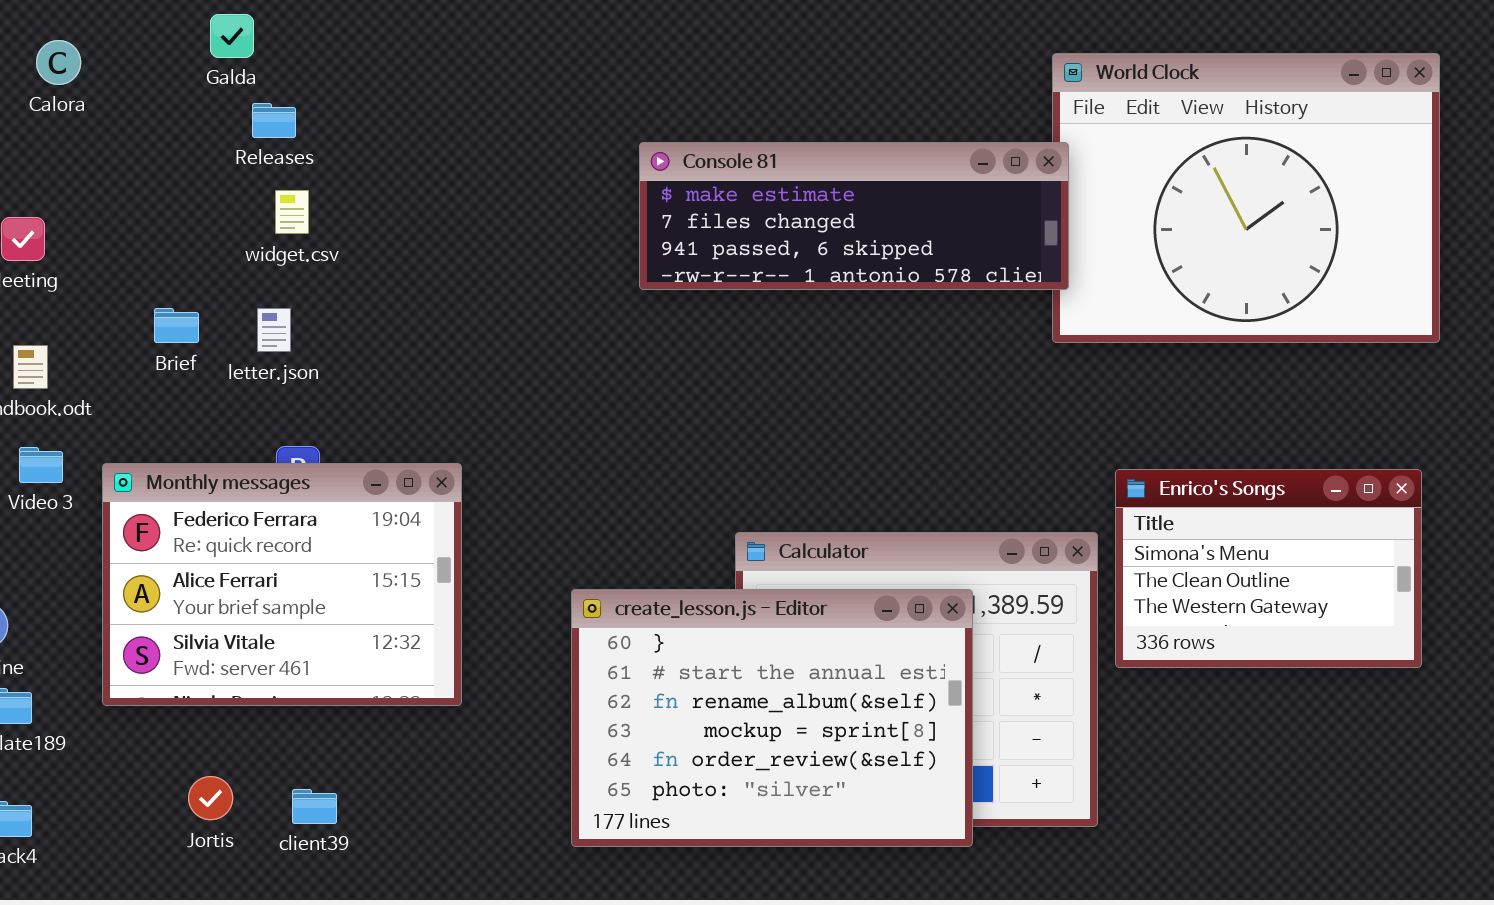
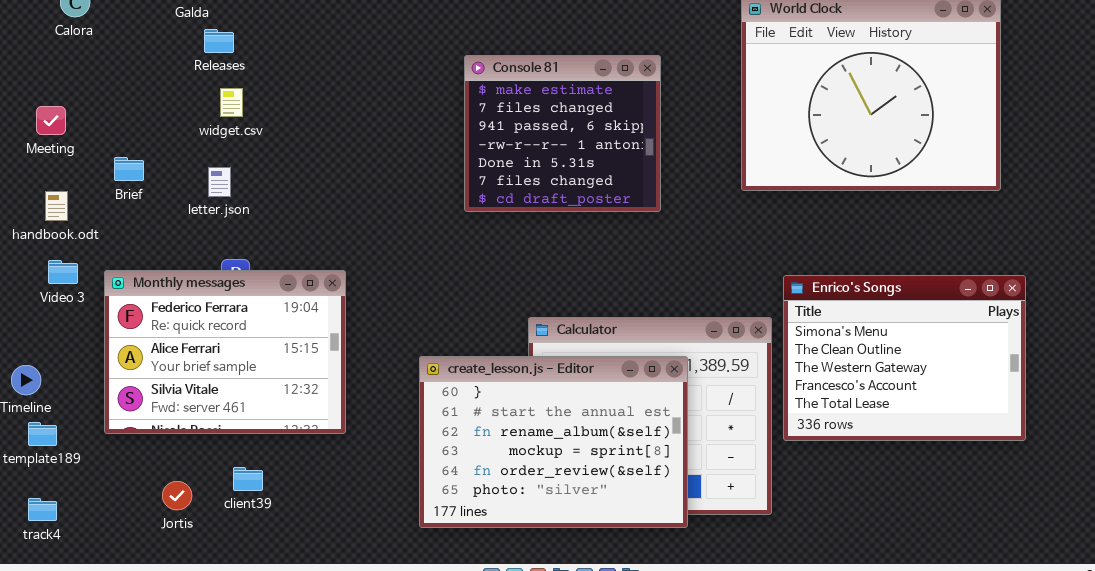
Console 81: [639,142,1069,290] -> [464,55,661,212], resized
Brief: [154,308,199,343] -> [114,157,144,181], moved
Enrico's Songs: [1115,469,1422,668] -> [783,275,1026,441], resized
client39: [292,789,337,824] -> [233,467,263,491], moved

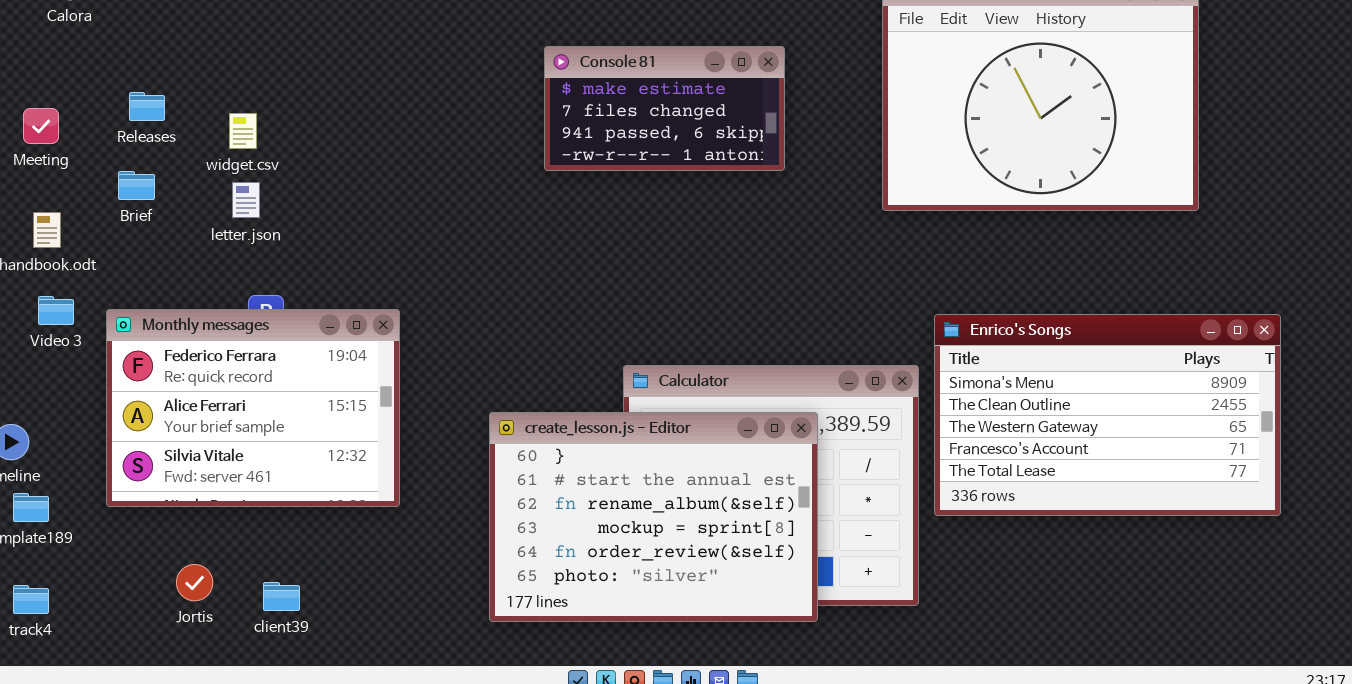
Releases: [204,29,234,53] -> [129,92,165,121], moved
Console 81: [464,55,661,212] -> [544,46,785,171], resized
widget.csv: [220,88,243,117] -> [229,113,257,149], moved
Enrico's Songs: [783,275,1026,441] -> [934,314,1281,516], resized
client39: [233,467,263,491] -> [263,582,300,611], moved

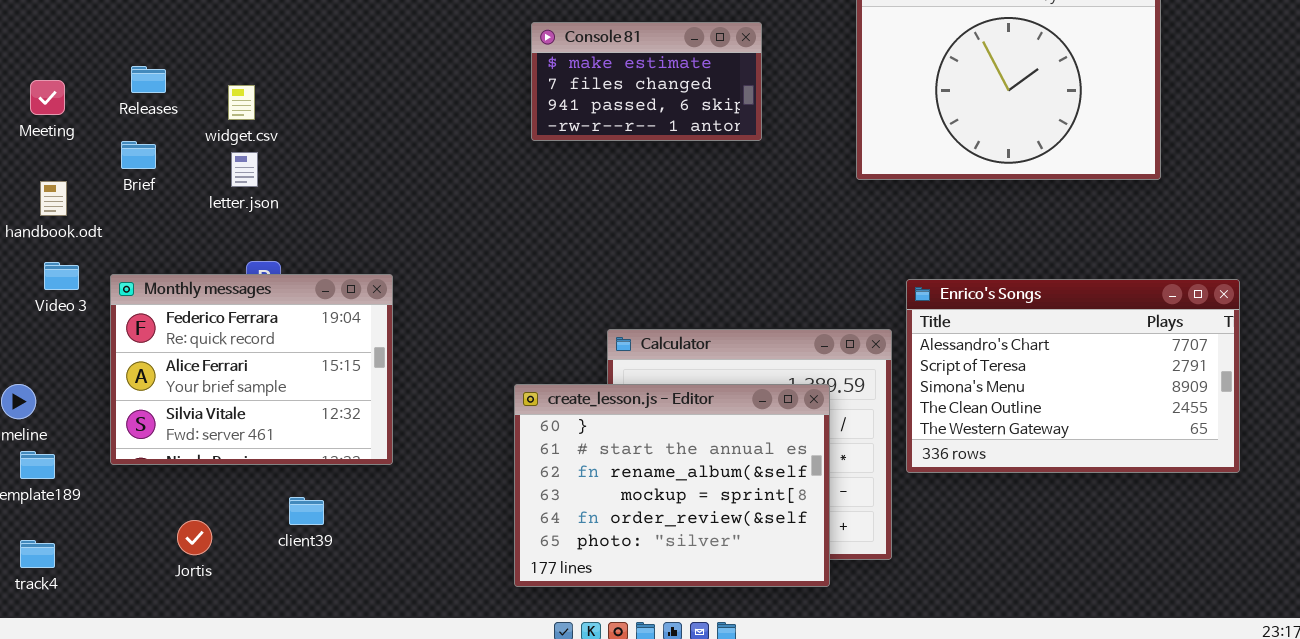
Enrico's Songs: [934,314,1281,516] -> [906,279,1240,473], scrolled up 2 rows
create_lesson.js - Editor: [489,412,818,622] -> [514,384,830,587], moved
client39: [263,582,300,611] -> [289,497,324,525], moved

